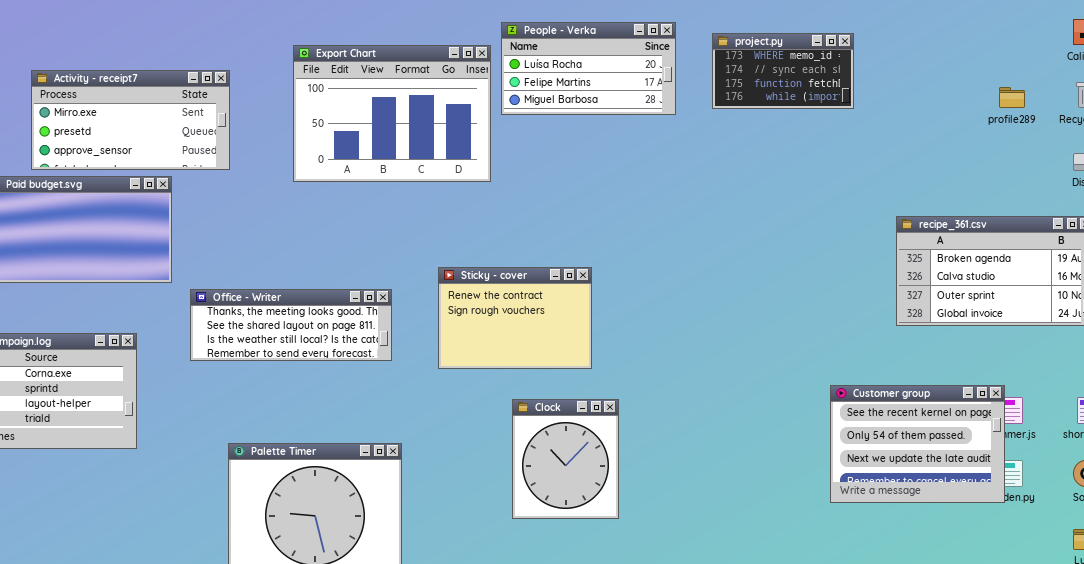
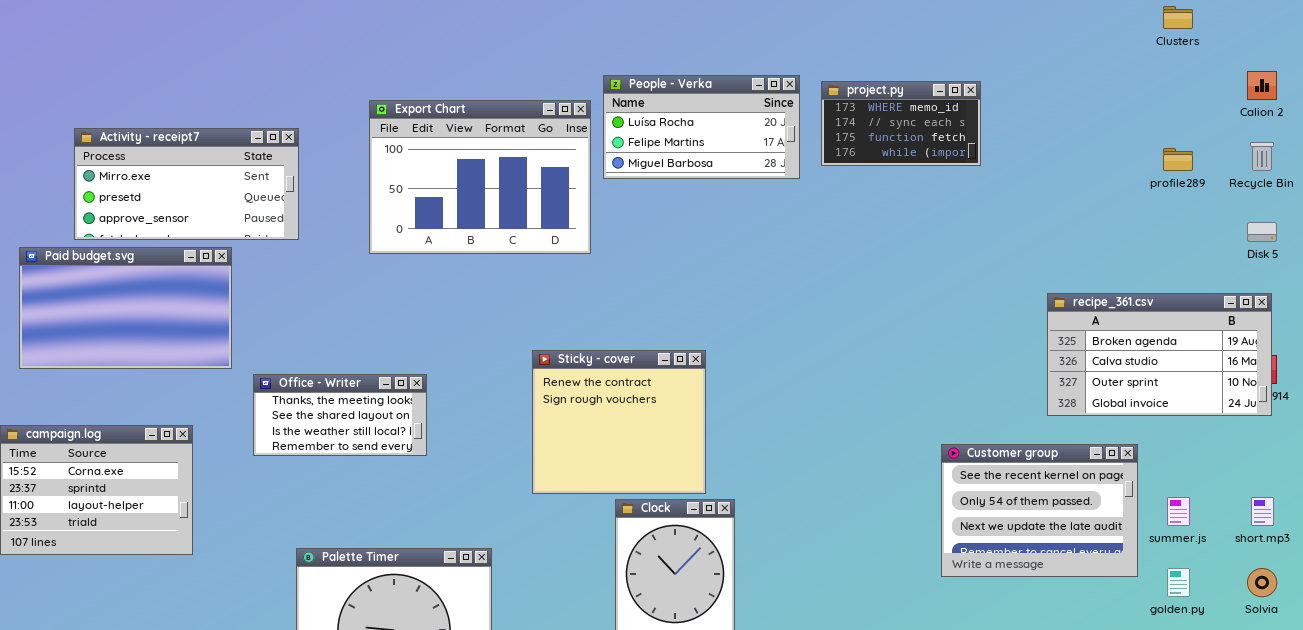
project.py: [712,33,854,109] -> [821,81,981,166], moved
Sticky - cover: [438,267,592,369] -> [532,350,706,494], resized
Office - Writer: [190,289,392,361] -> [253,374,427,456], resized
Customer group: [830,385,1005,503] -> [941,444,1138,577], moved

